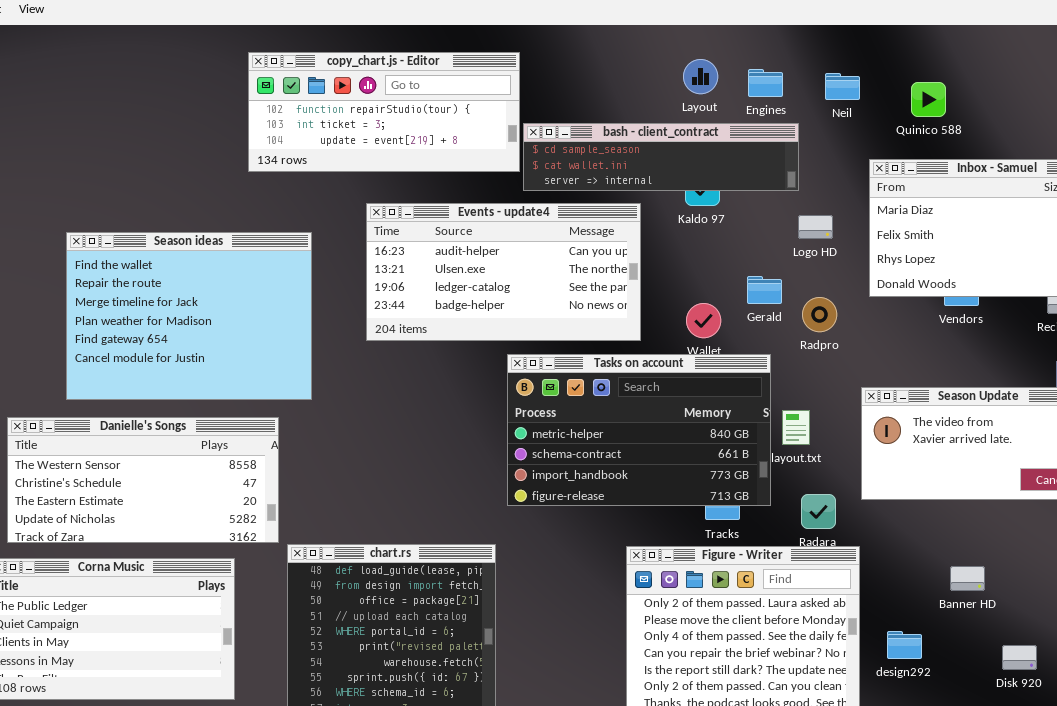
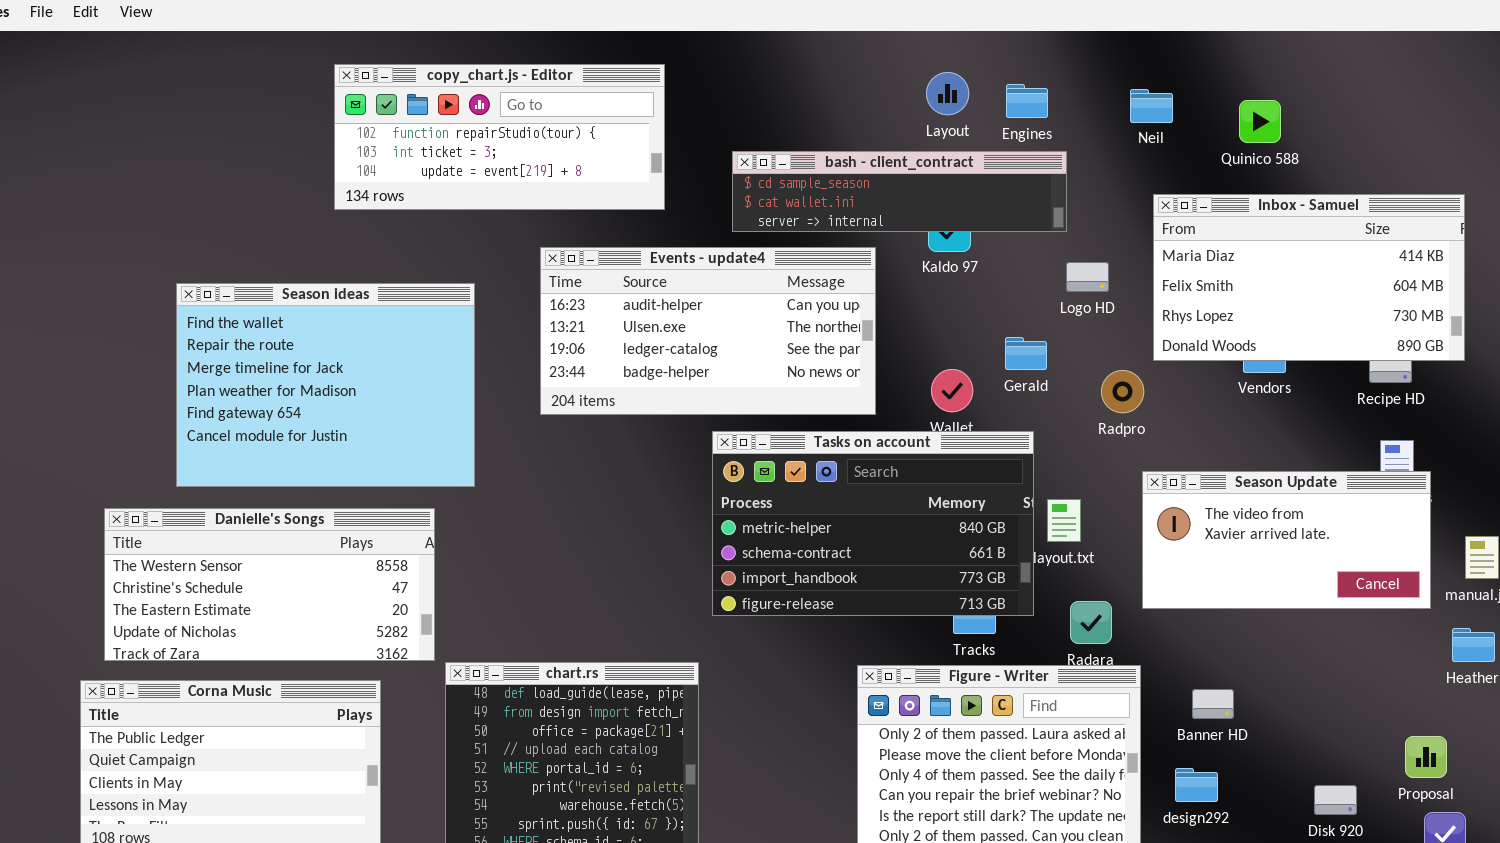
copy_chart.js - Editor: [248,52,520,172] -> [334,64,665,210], moved
Neil: [825,73,860,100] -> [1130,89,1173,123], moved
Quinico 588: [911,82,946,117] -> [1239,100,1281,143], moved
Radpro: [802,297,837,332] -> [1101,370,1144,413], moved
Banner HD: [950,566,985,591] -> [1192,689,1234,719], moved

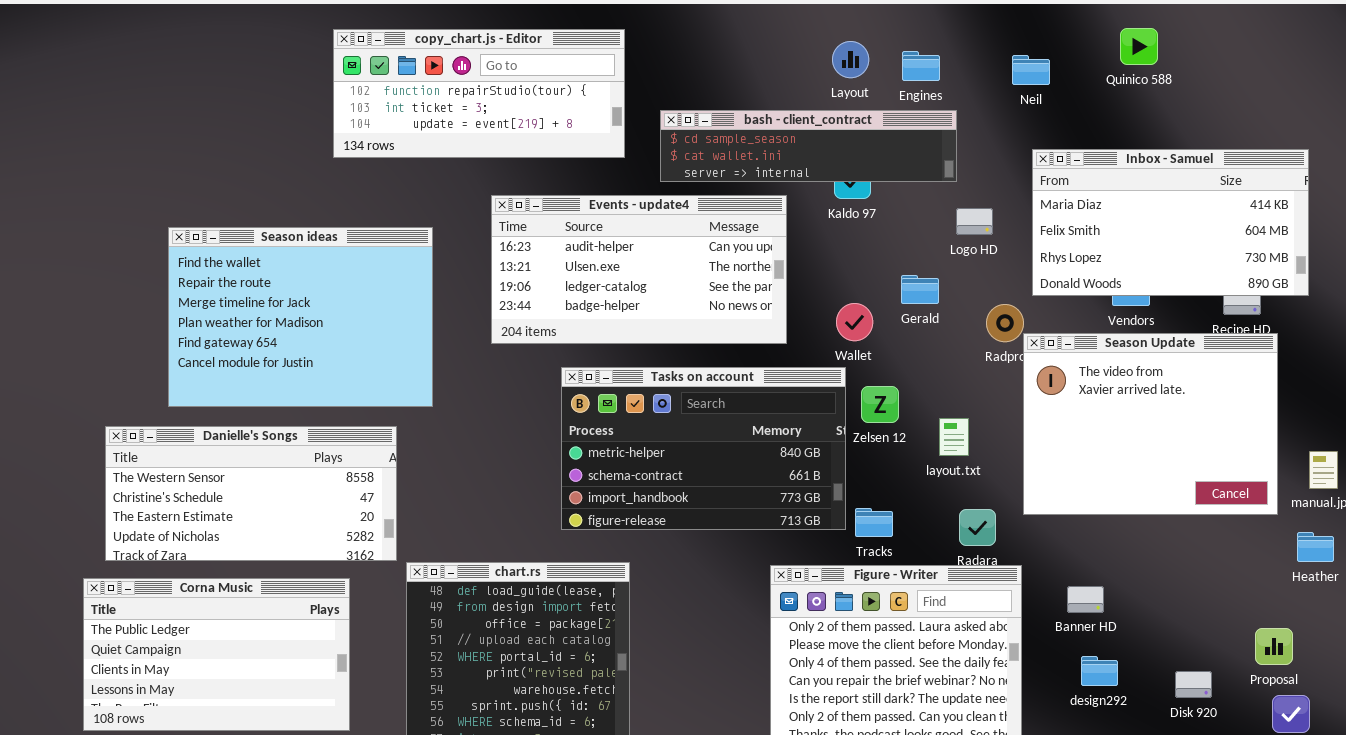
copy_chart.js - Editor: [334,64,665,210] -> [333,29,625,158], moved
Quinico 588: [1239,100,1281,143] -> [1120,28,1158,65], moved
Tasks on account: [712,431,1034,616] -> [561,367,846,530], moved
Season Update: [1142,471,1431,609] -> [1023,333,1278,515], resized
design292: [1175,768,1218,802] -> [1081,656,1118,686], moved

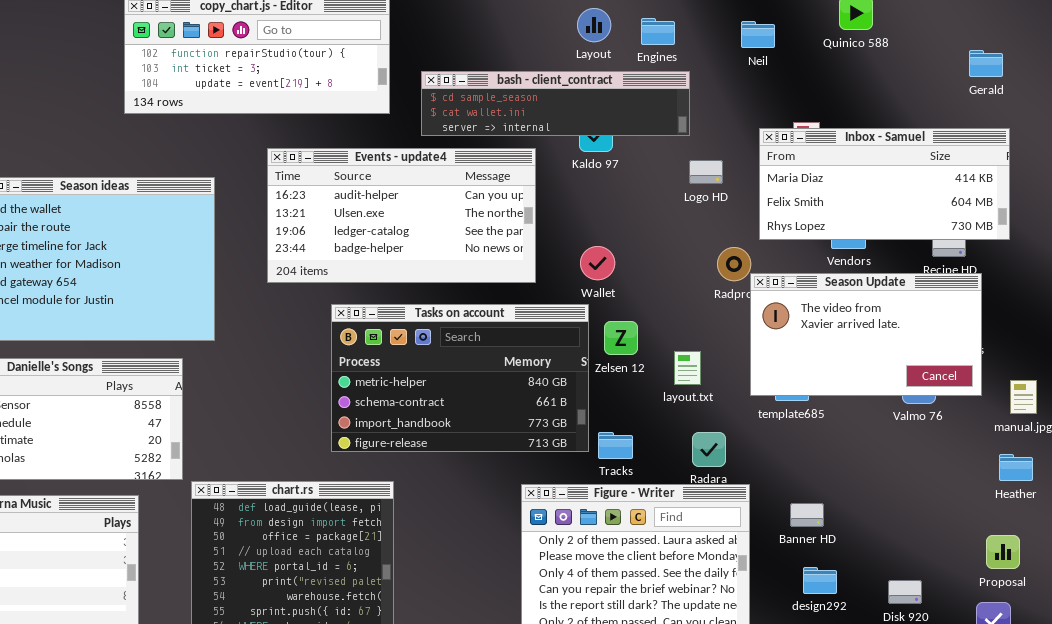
Inbox - Samuel: [1032,149,1309,296] -> [759,128,1010,240], resized
Gerald: [901,275,939,304] -> [969,50,1003,77], moved
Season Update: [1023,333,1278,515] -> [750,273,982,396], resized
Proposal: [1255,628,1293,665] -> [986,535,1020,569], moved

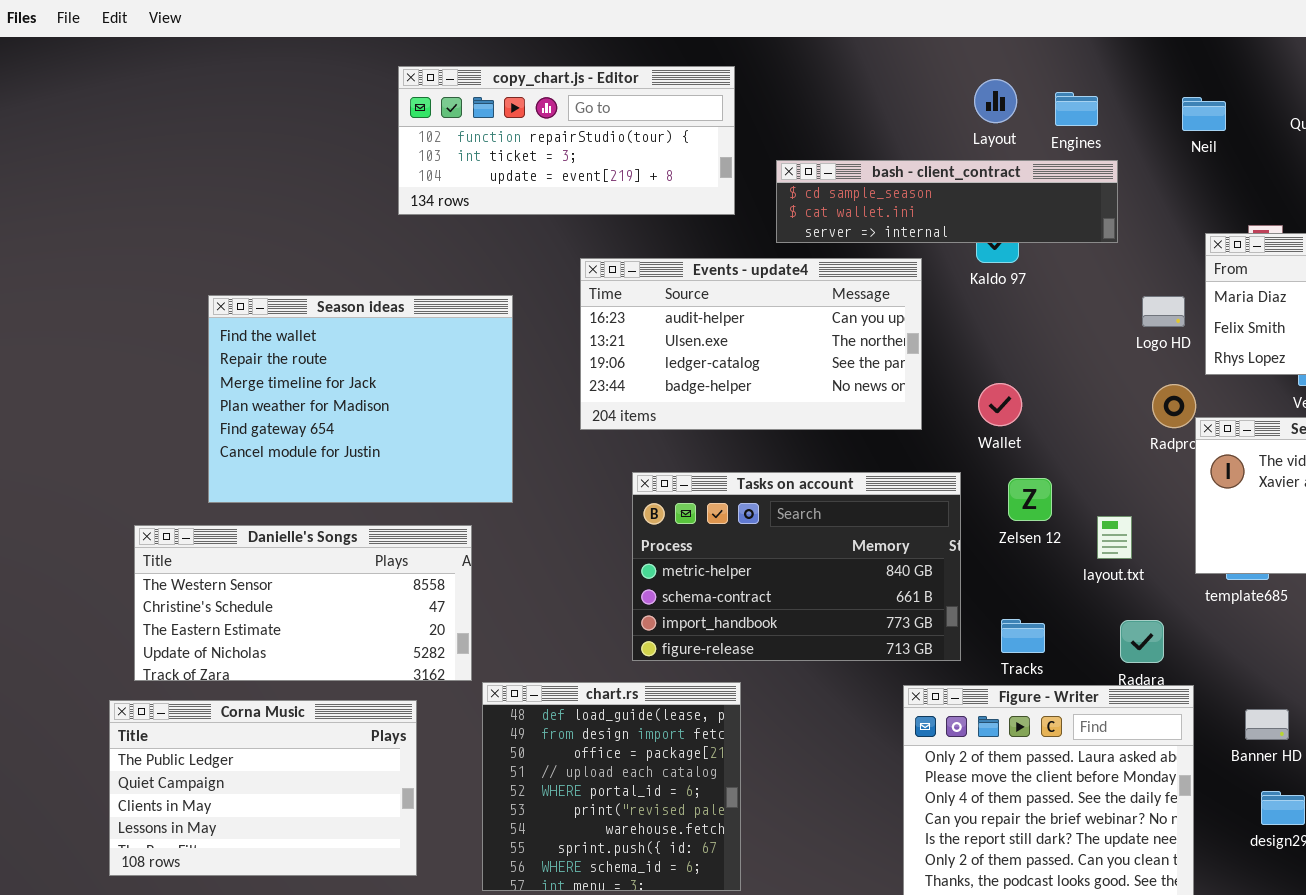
Logo HD: [689,160,723,184] -> [1142,296,1185,327], moved
Tasks on account: [331,304,589,452] -> [632,472,961,661], moved

